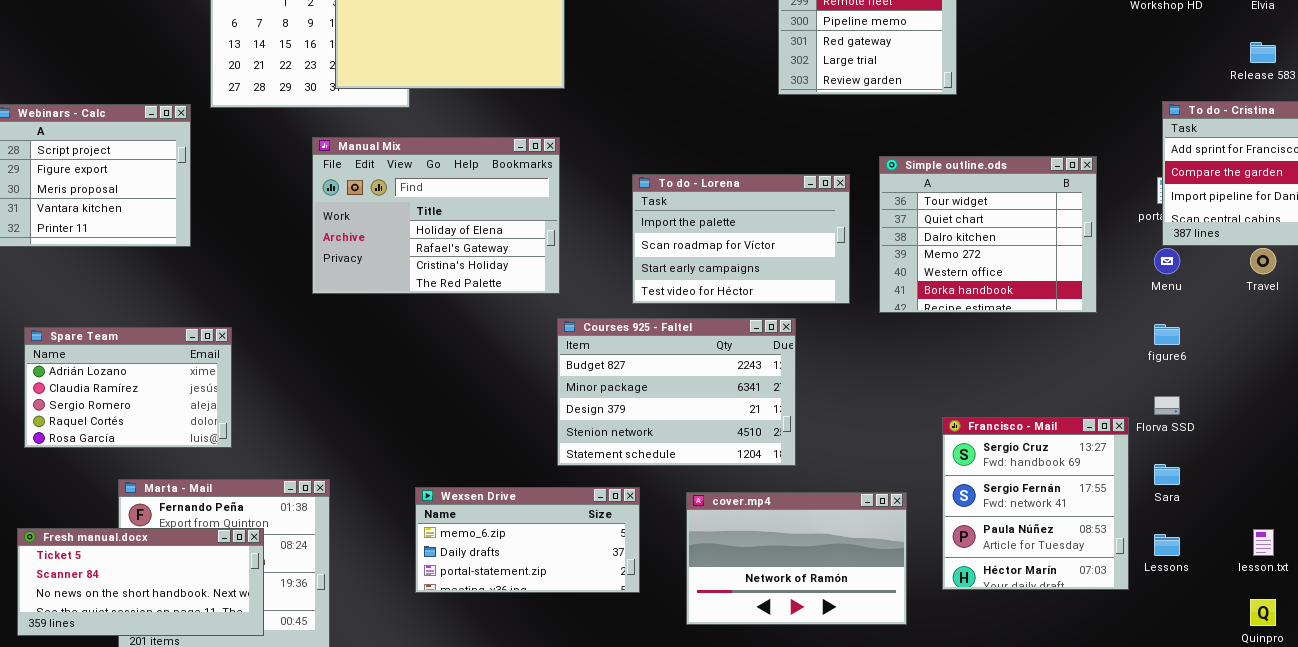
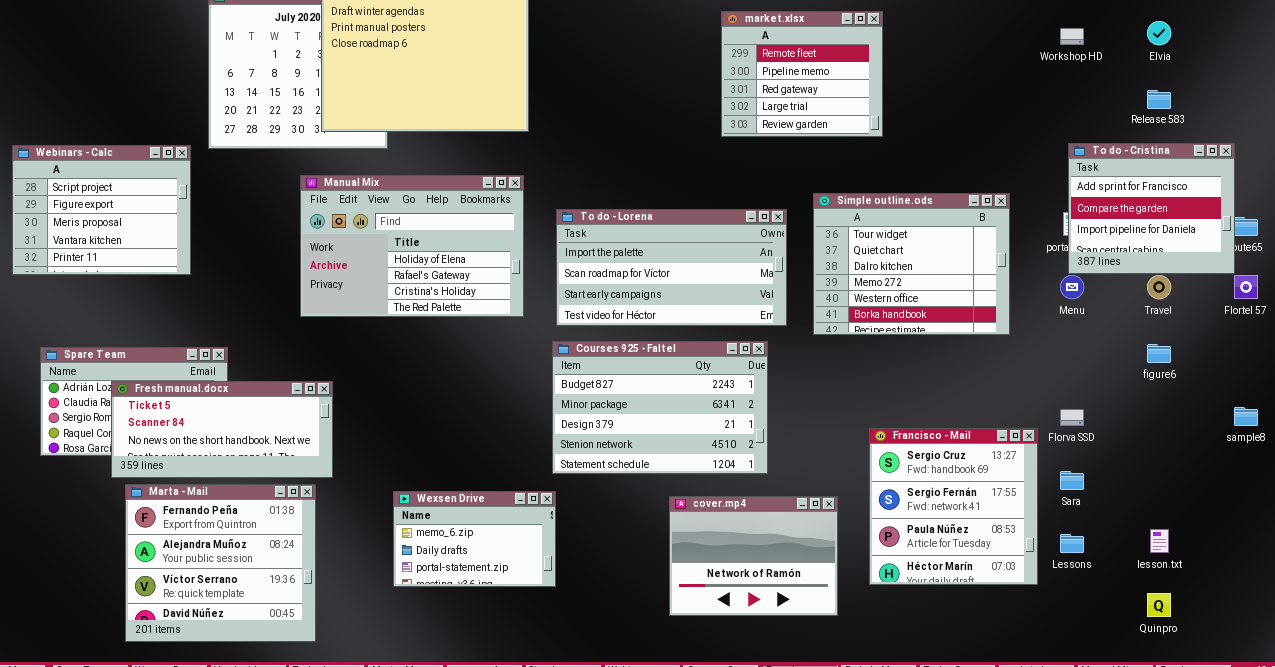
To do - Lorena: [632,174,850,304] -> [556,209,787,326], resized
Courses 925 - Faltel: [557,318,796,466] -> [552,341,768,474], moved
figure6: [1154,324,1180,345] -> [1147,344,1171,363], moved
Wexsen Drive: [415,487,640,593] -> [393,491,556,587], resized
cover.mp4: [686,492,907,625] -> [669,496,838,616], resized
Fresh manual.docx: [17,528,264,636] -> [111,381,333,478], moved

